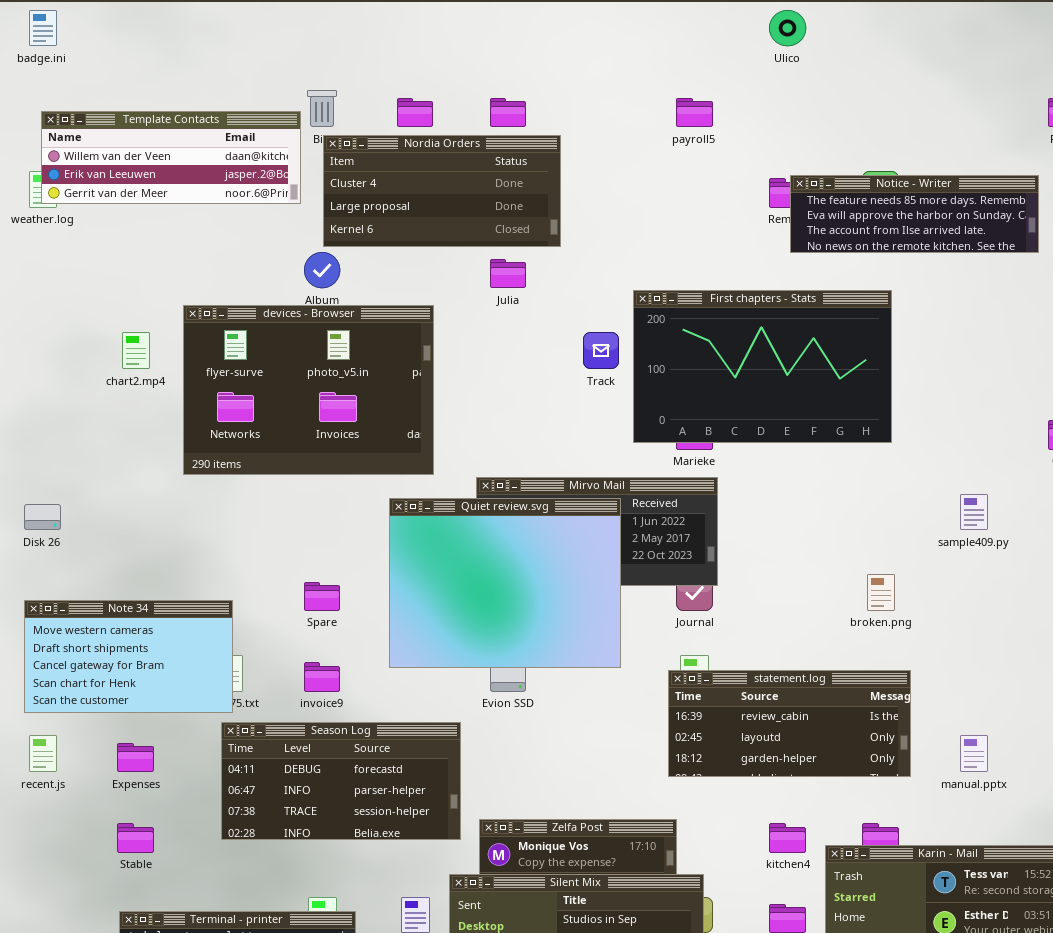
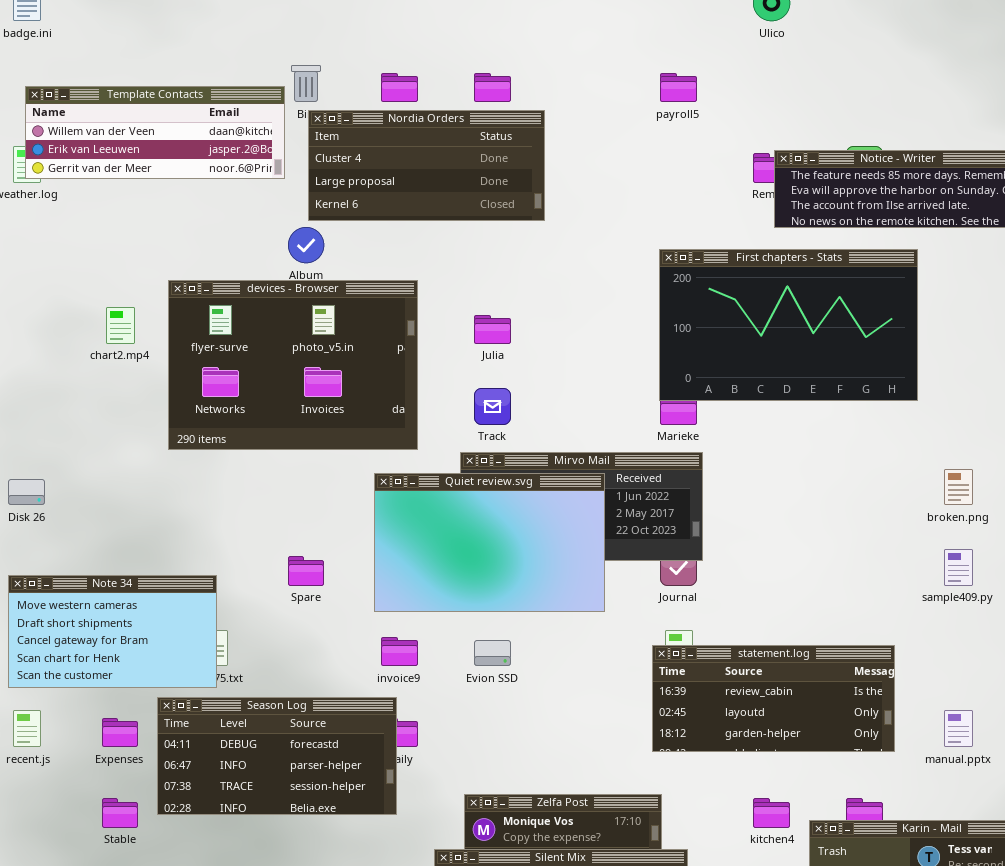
Julia: [490,259,526,288] -> [474,315,511,344], moved
First chapters - Stats: [633,290,892,443] -> [659,249,918,401], moved
Track: [583,332,619,369] -> [474,388,511,425], moved
sample409.py: [960,494,988,530] -> [944,549,973,586], moved
Quiet review.svg: [389,498,621,668] -> [374,473,605,612], resized
broken.png: [867,574,895,611] -> [944,469,973,505], moved
invoice9: [304,662,340,692] -> [381,637,418,666], moved
Season Log: [221,722,461,840] -> [157,697,397,815], moved

